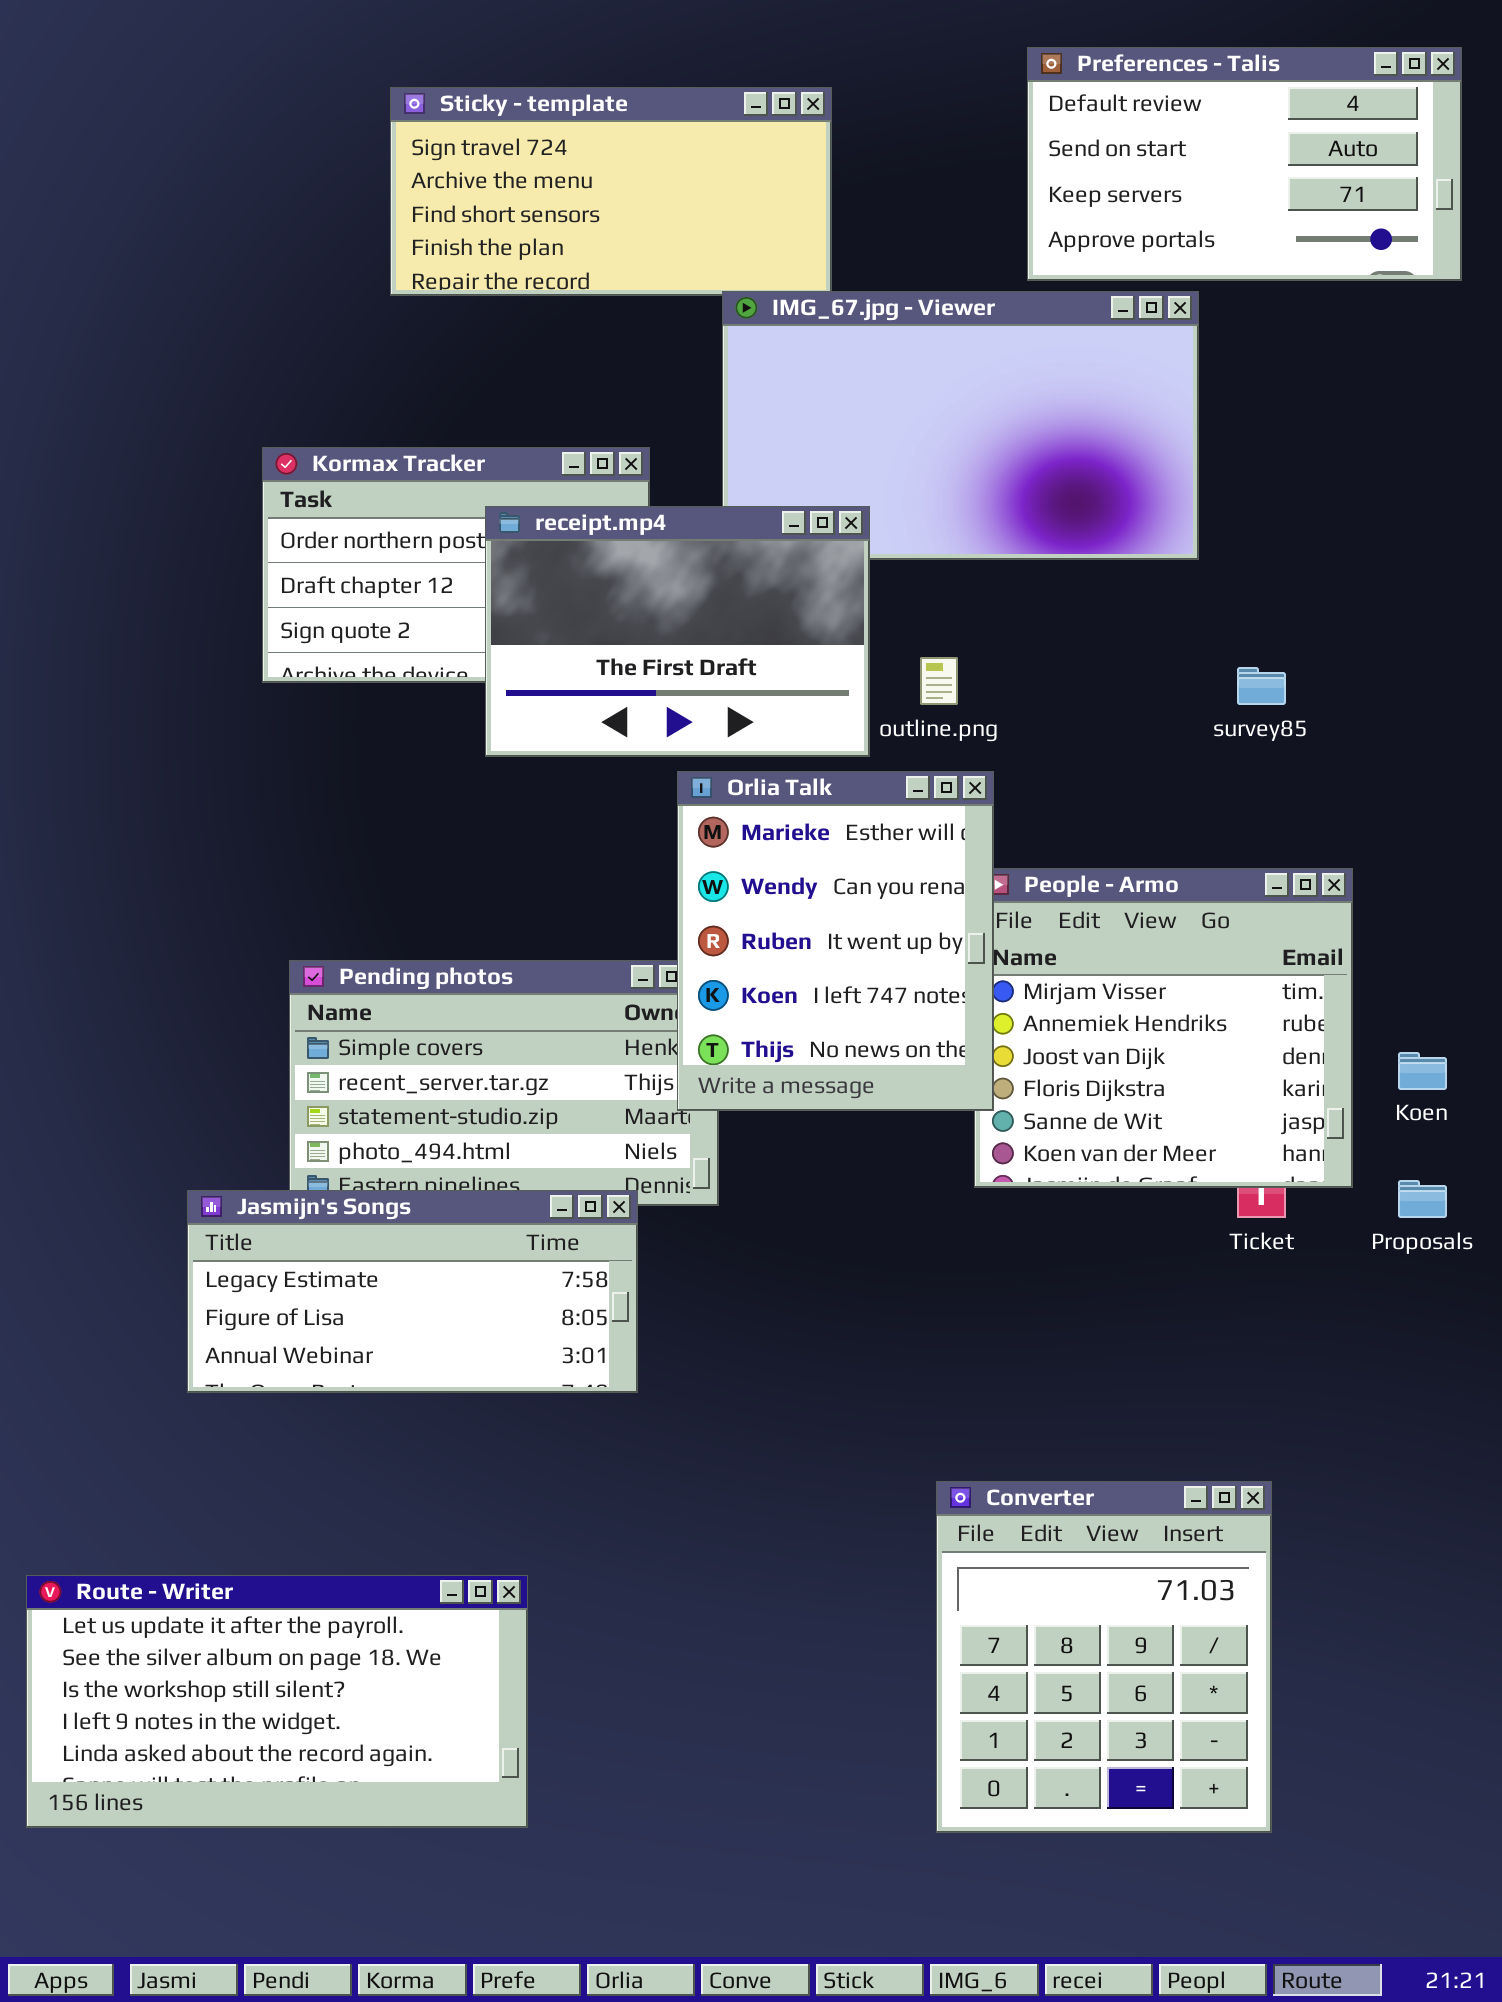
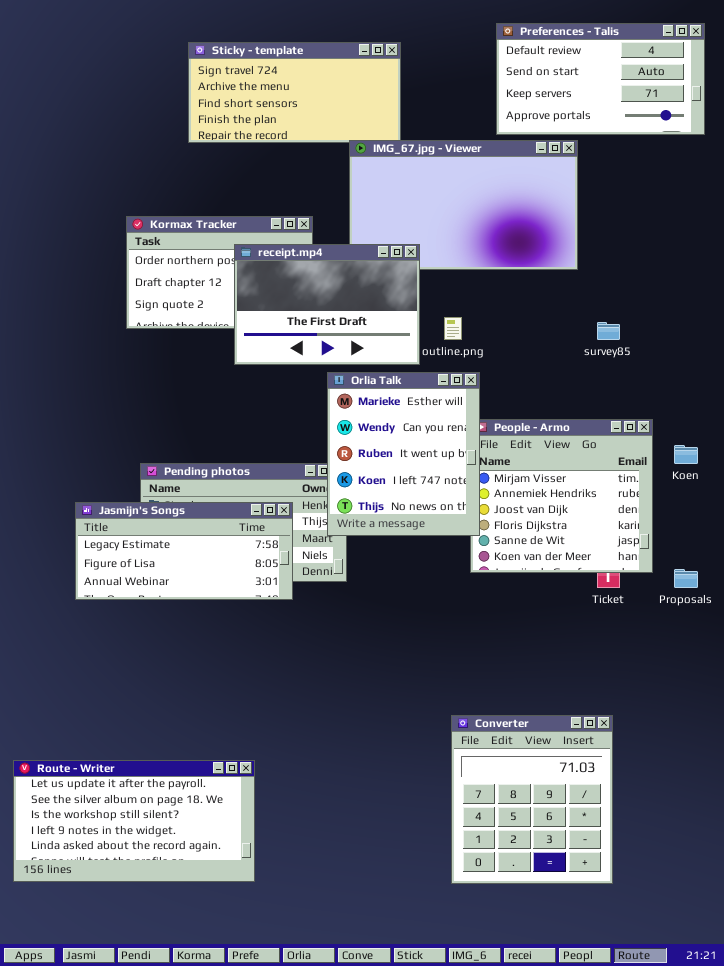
Koen: [1398,1052,1447,1090] -> [674,445,698,464], moved
Jasmijn's Songs: [187,1190,638,1393] -> [75,502,293,600], moved

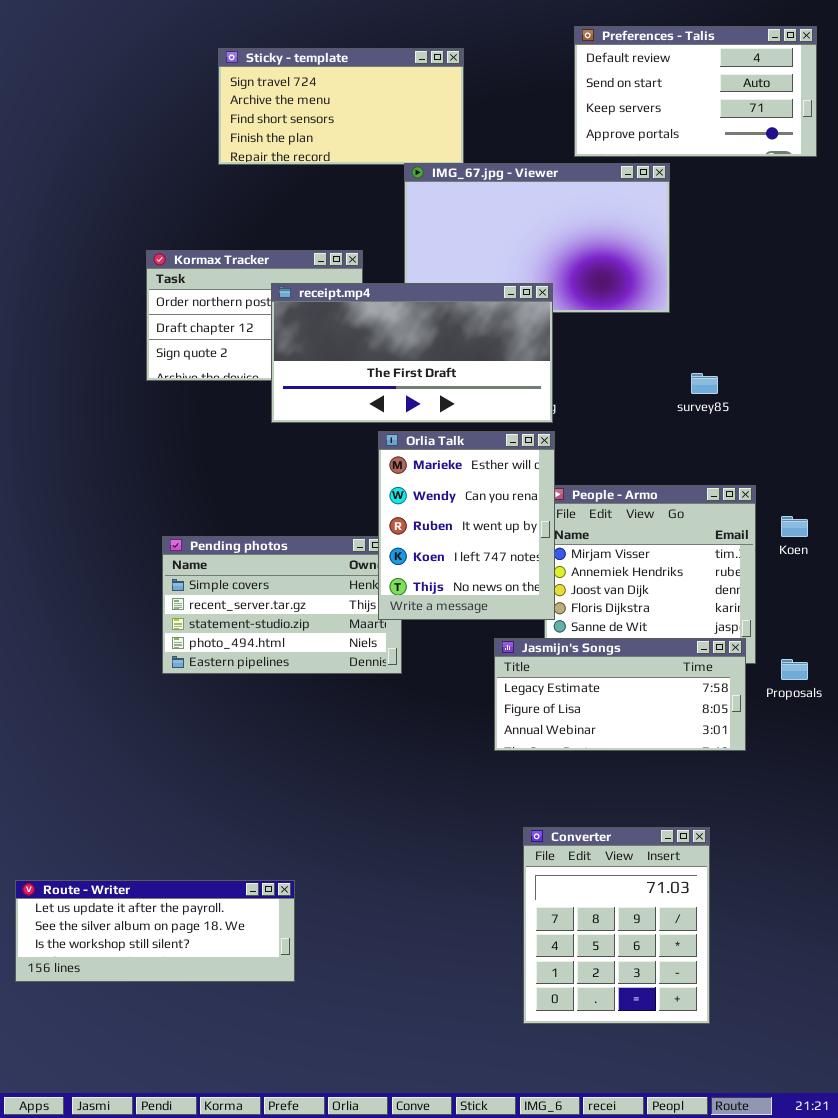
receipt.mp4: [234,244,420,365] -> [271,283,553,423], resized
Jasmijn's Songs: [75,502,293,600] -> [494,638,746,751], moved
Route - Writer: [13,760,255,882] -> [15,880,295,982], resized

